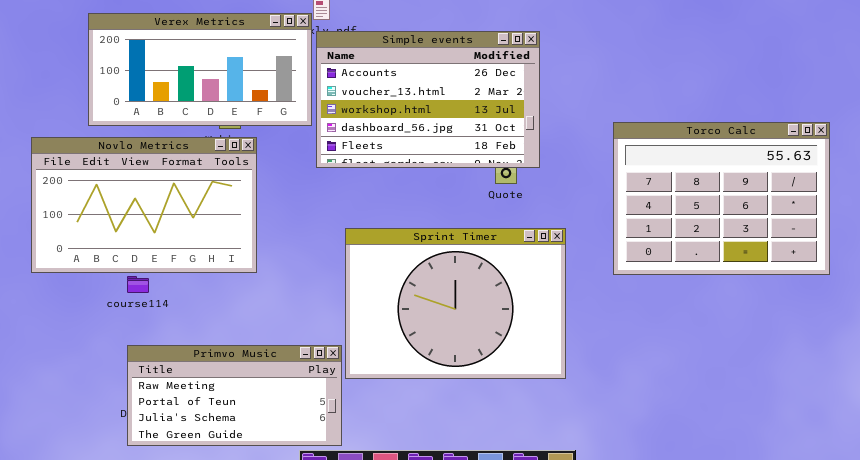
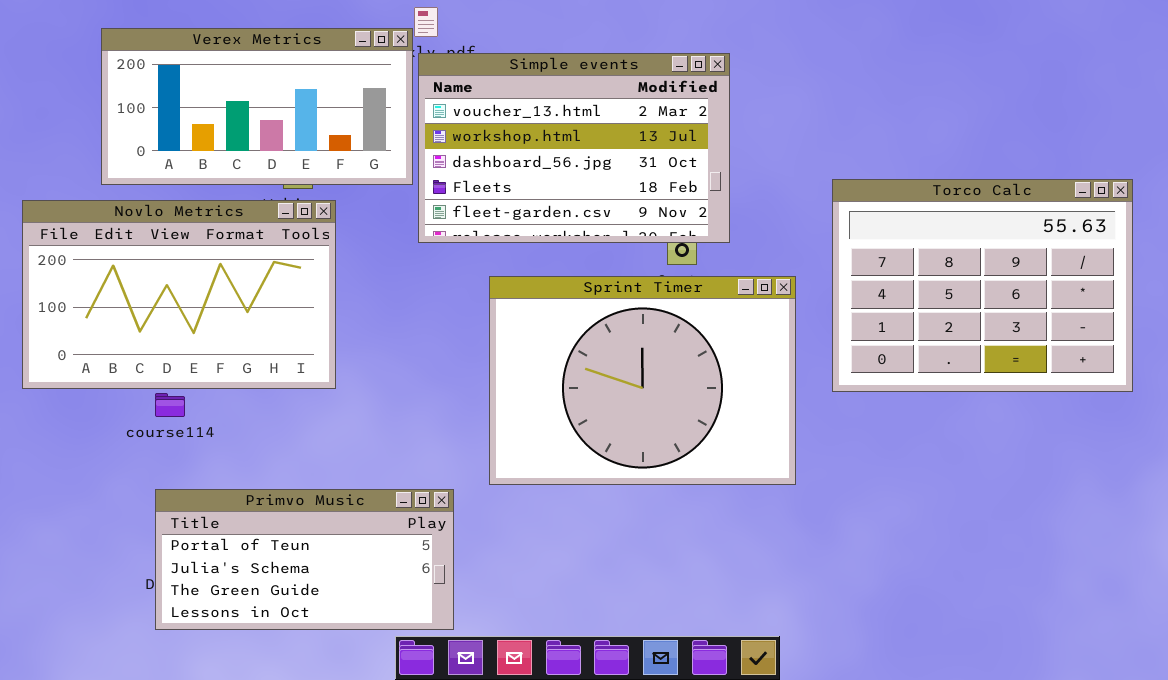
Simple events: [316,31,540,168] -> [418,53,730,243], scrolled down 1 row
Sprint Timer: [345,228,566,379] -> [489,276,796,485], moved
Primvo Music: [127,345,342,446] -> [155,489,454,630], scrolled down 1 row

